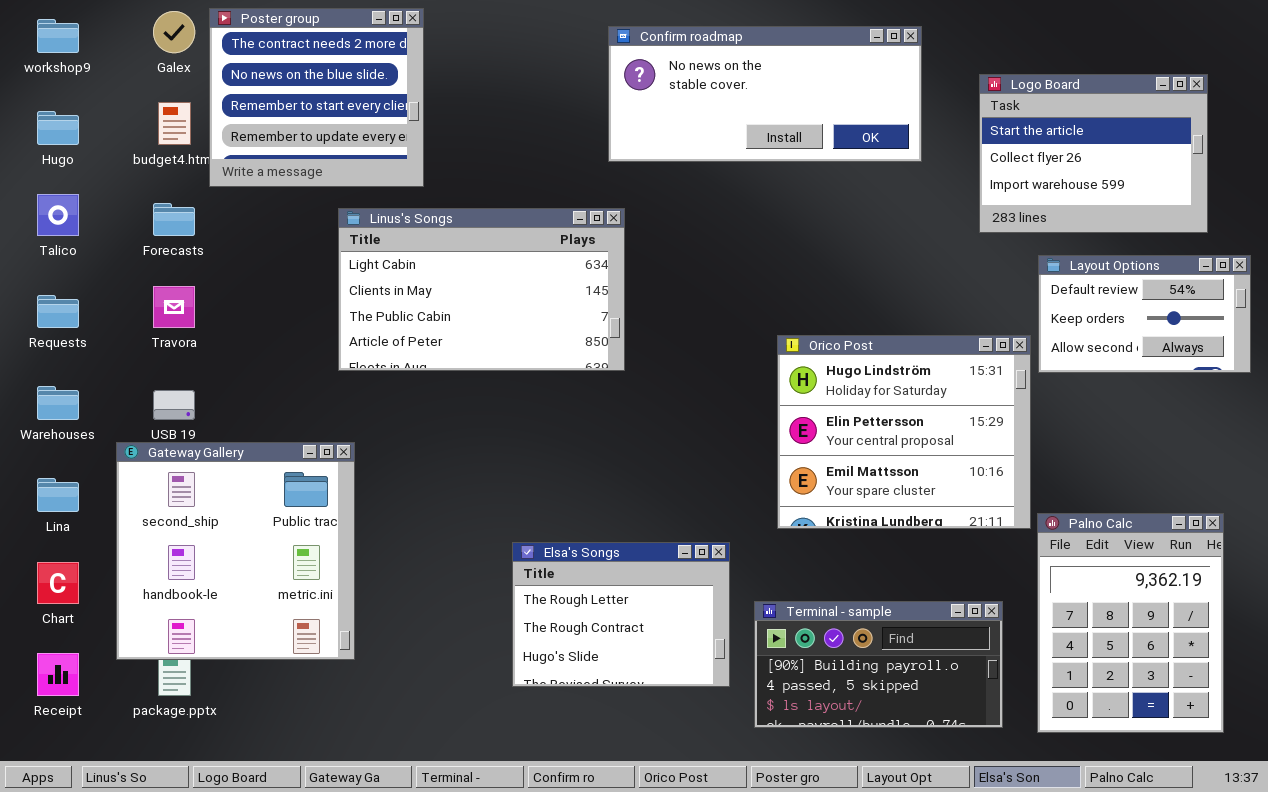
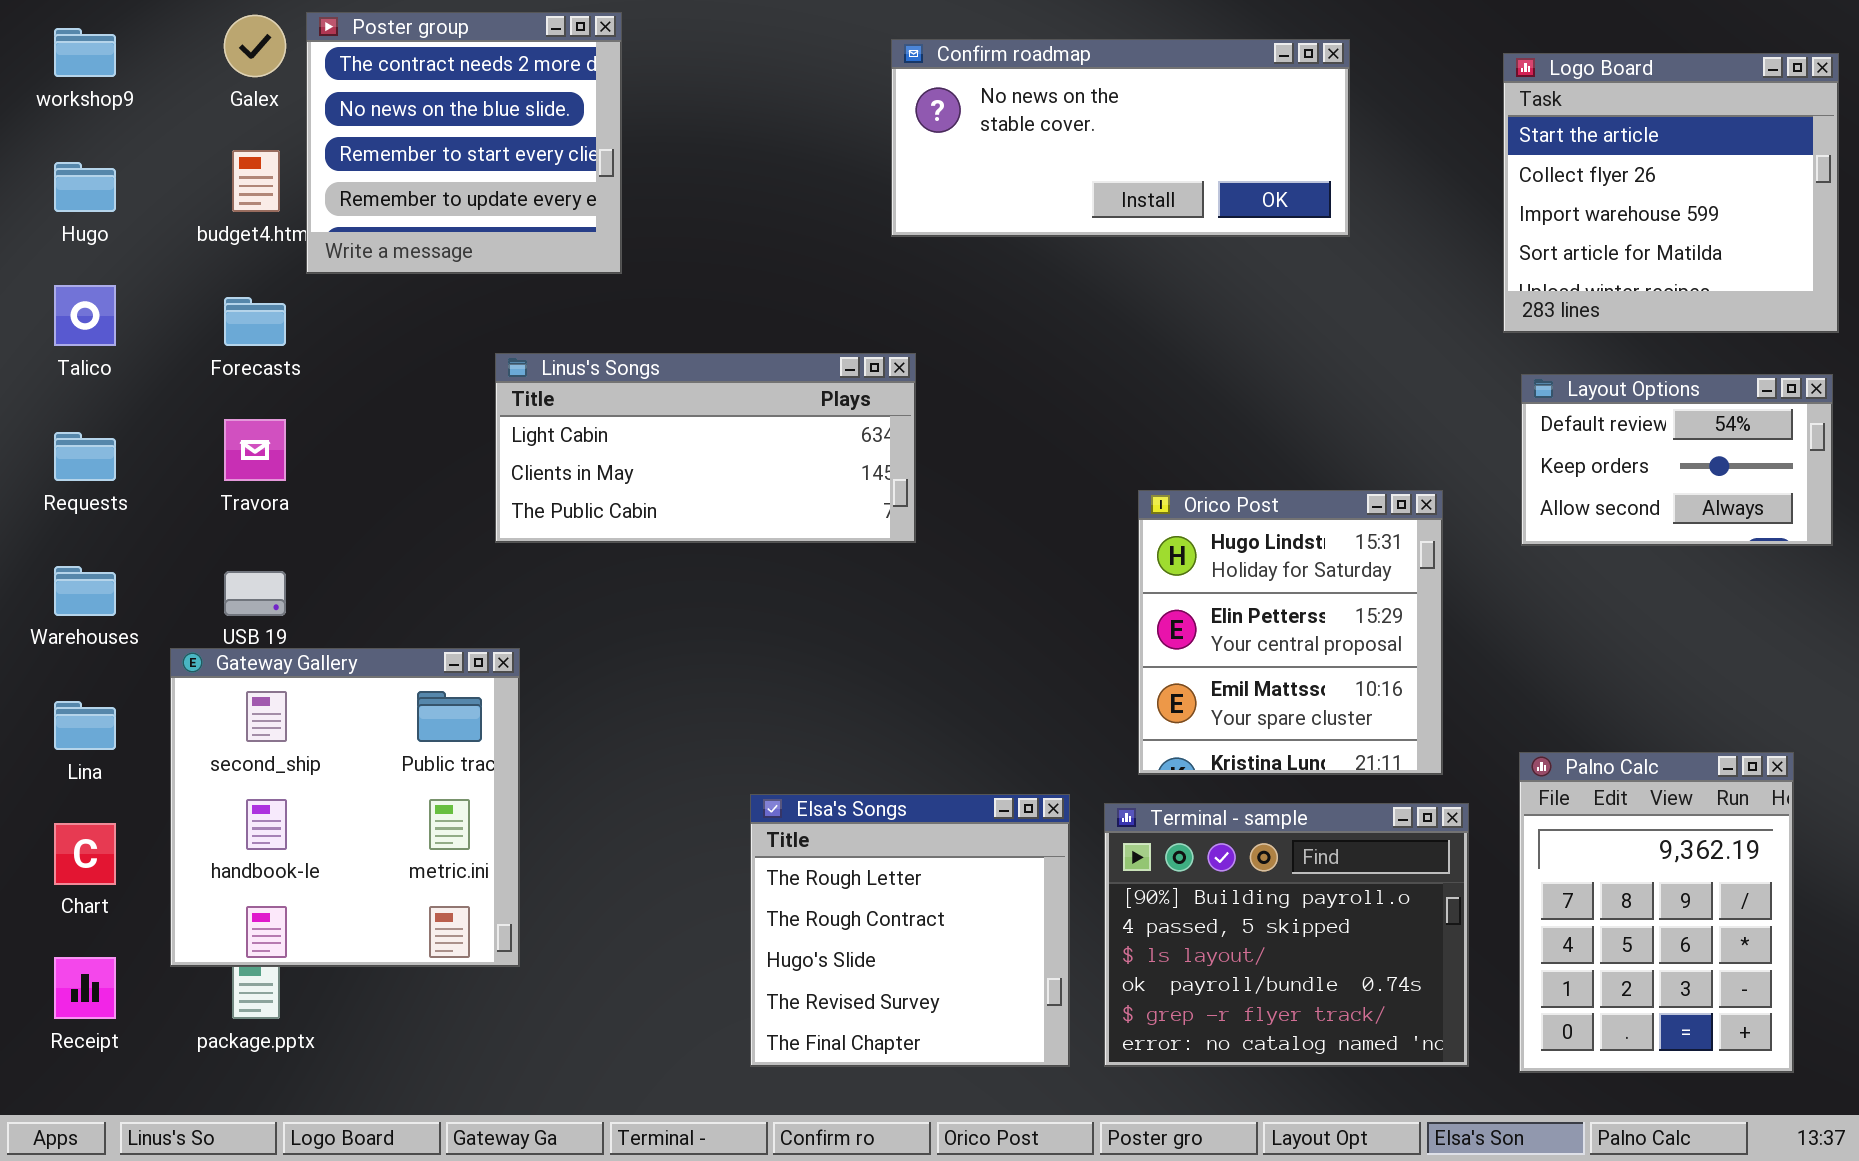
Logo Board: [979,74,1208,233] -> [1503,53,1839,333], moved, resized
Linus's Songs: [338,208,625,371] -> [495,353,916,543], resized
Orico Post: [777,335,1031,529] -> [1138,490,1443,775], resized
Elsa's Songs: [512,542,730,687] -> [750,794,1070,1067], resized
Terminal - sample: [754,601,1003,728] -> [1104,803,1469,1067], resized

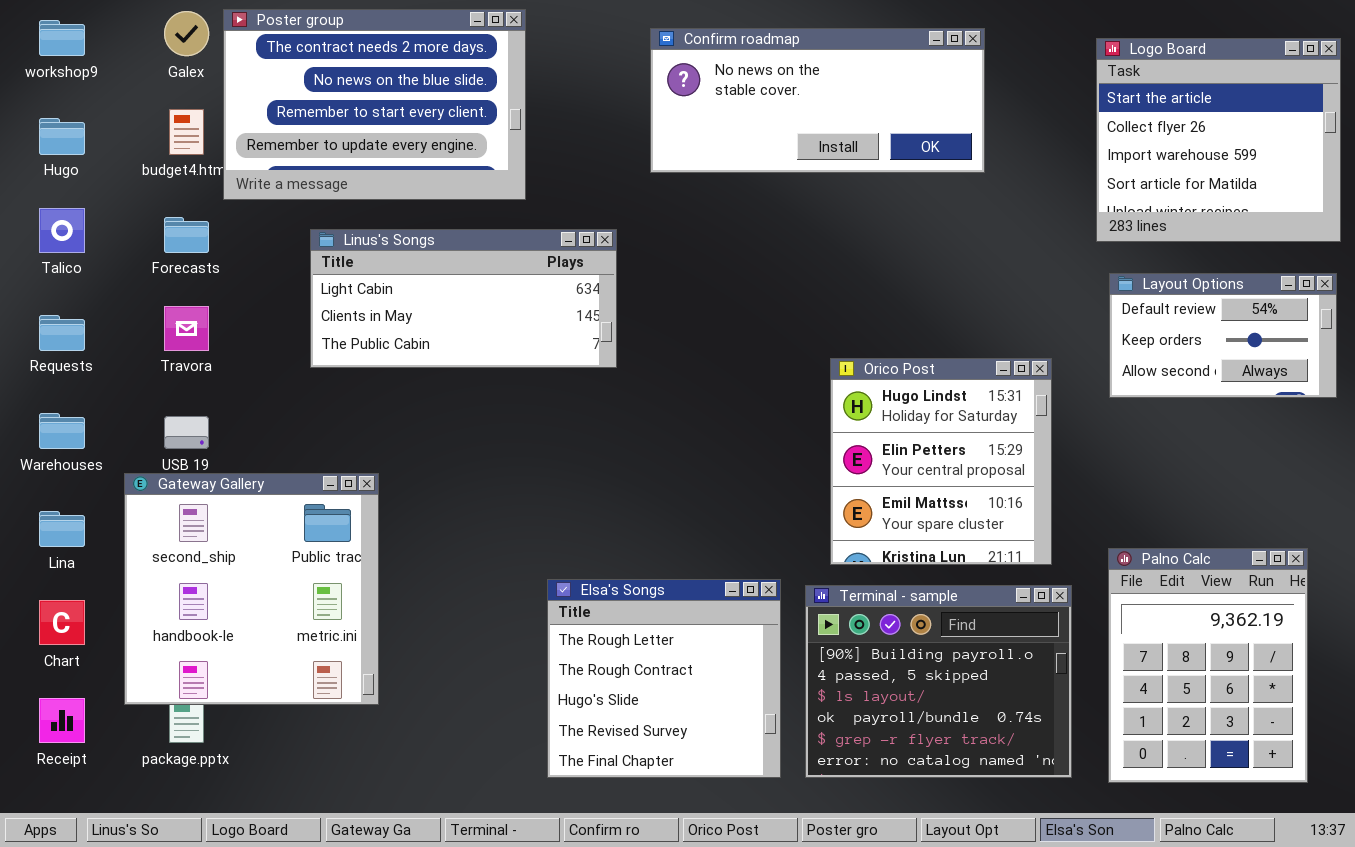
Poster group: [306,12,622,274] -> [223,9,526,200], resized
Linus's Songs: [495,353,916,543] -> [310,229,617,368], moved

